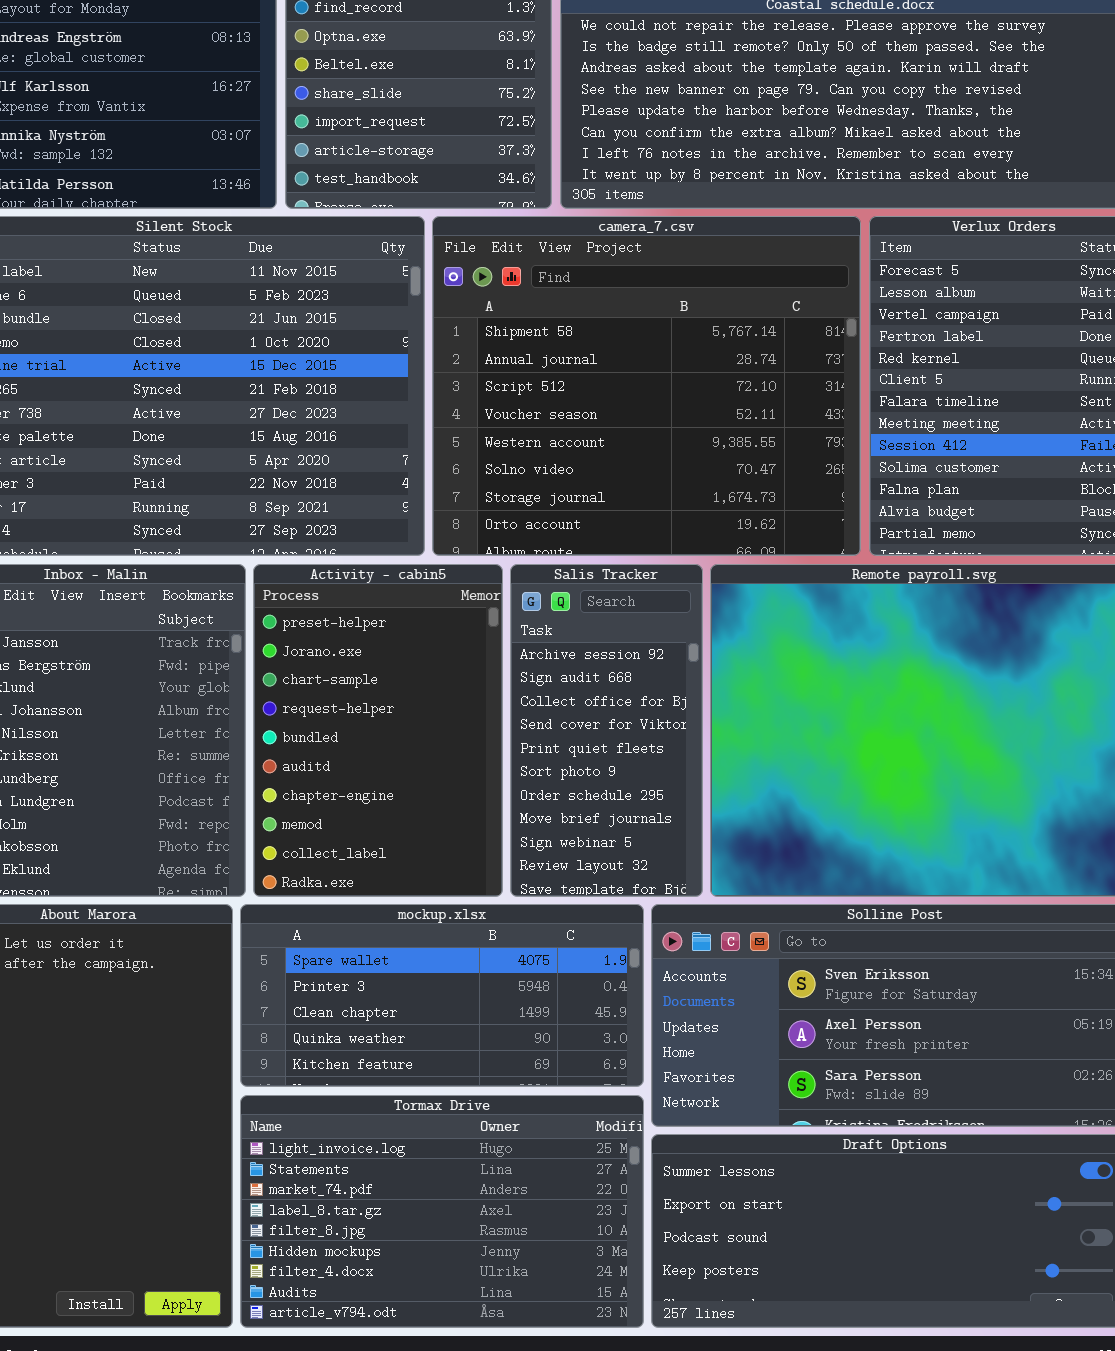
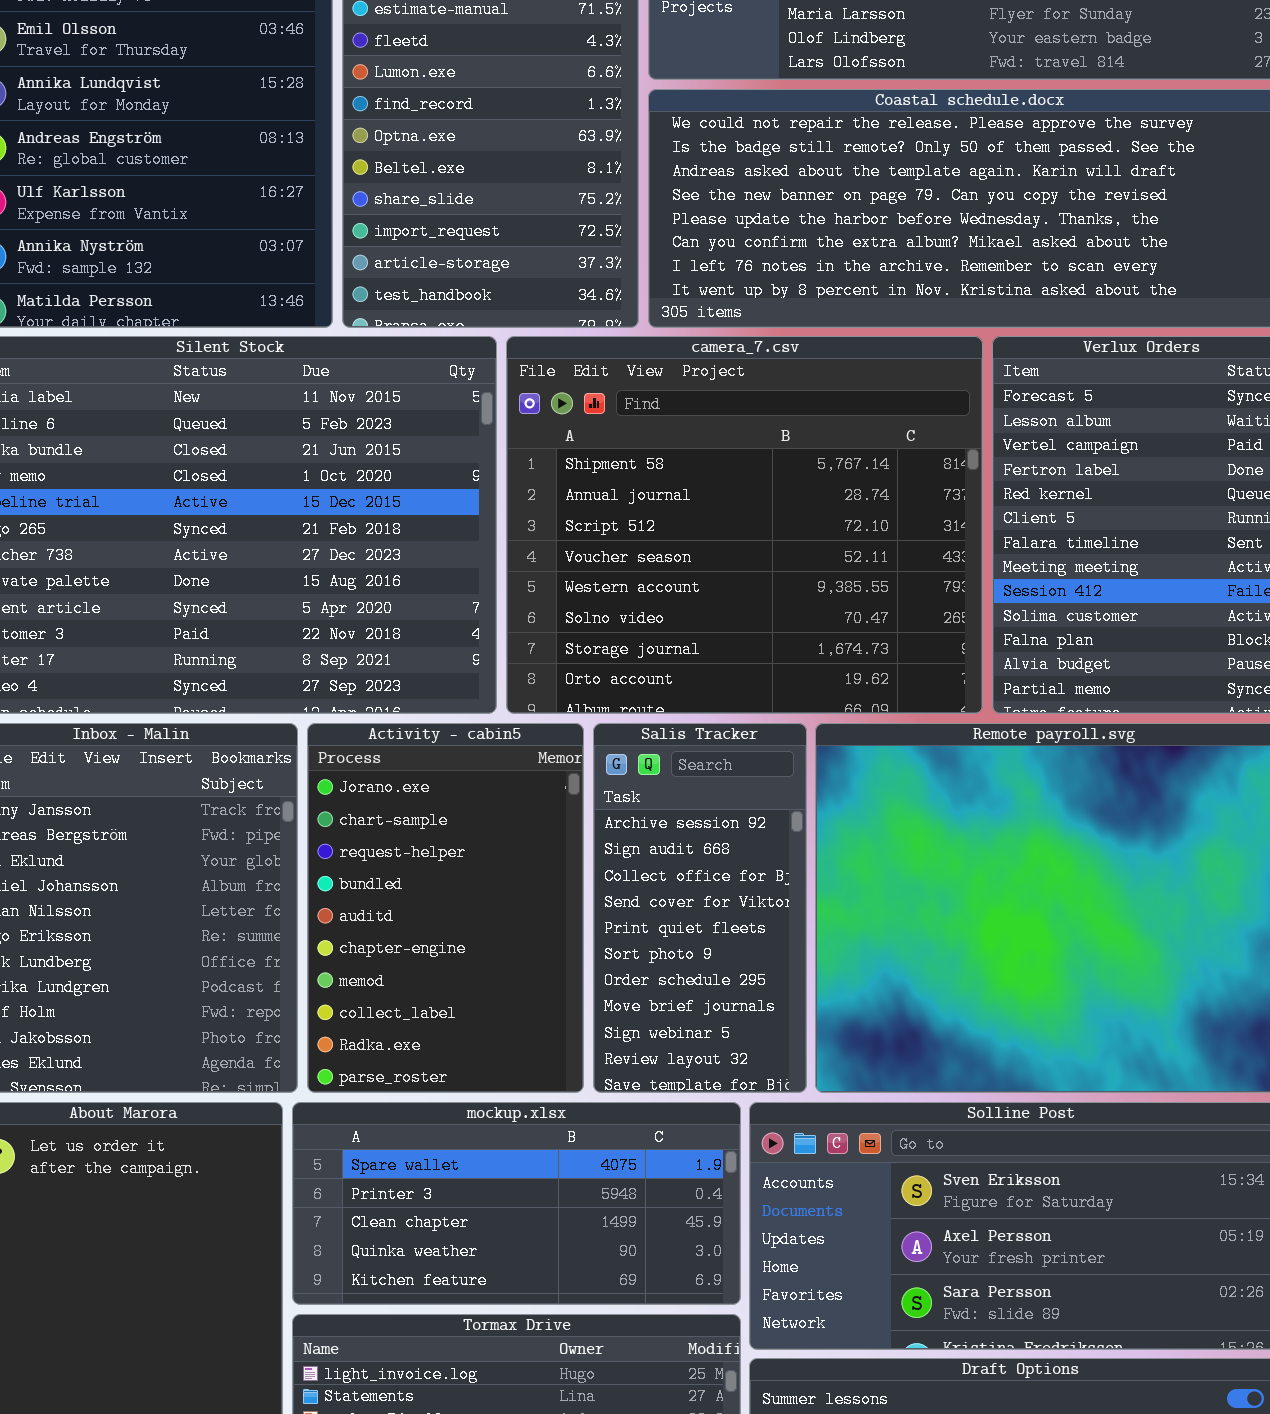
Activity - cabin5: [253,564,503,897] -> [307,723,584,1093], scrolled down 1 row

